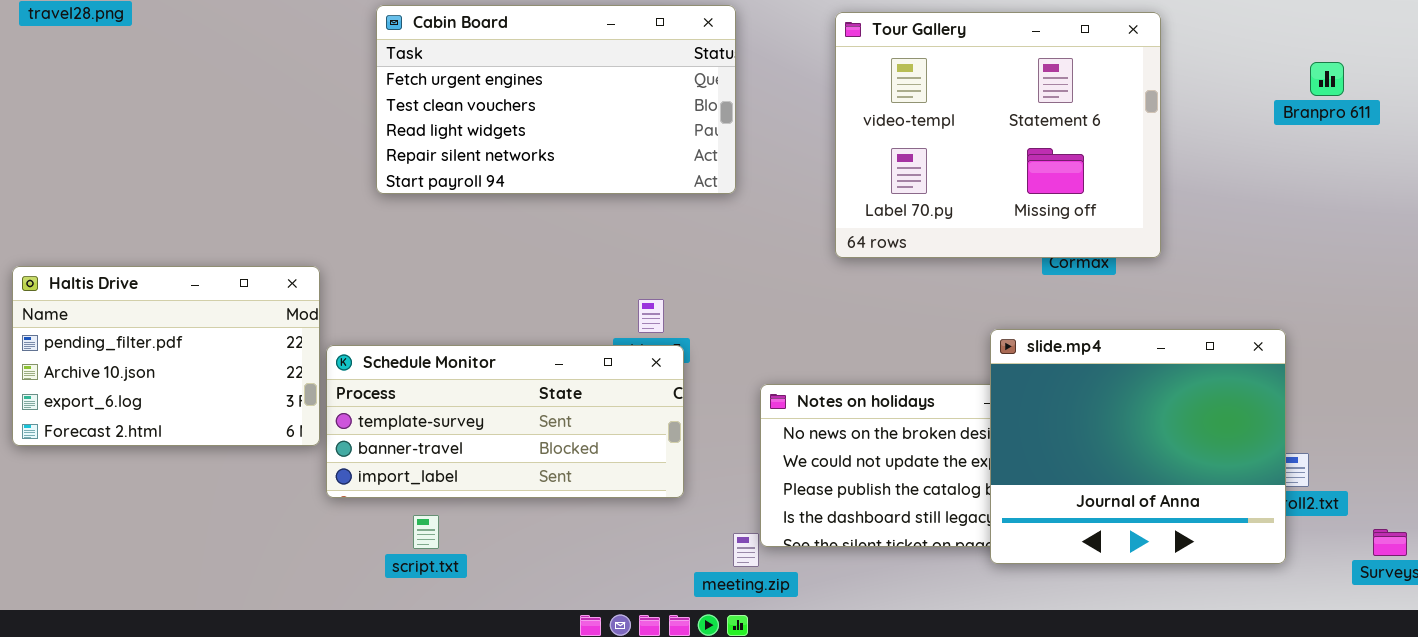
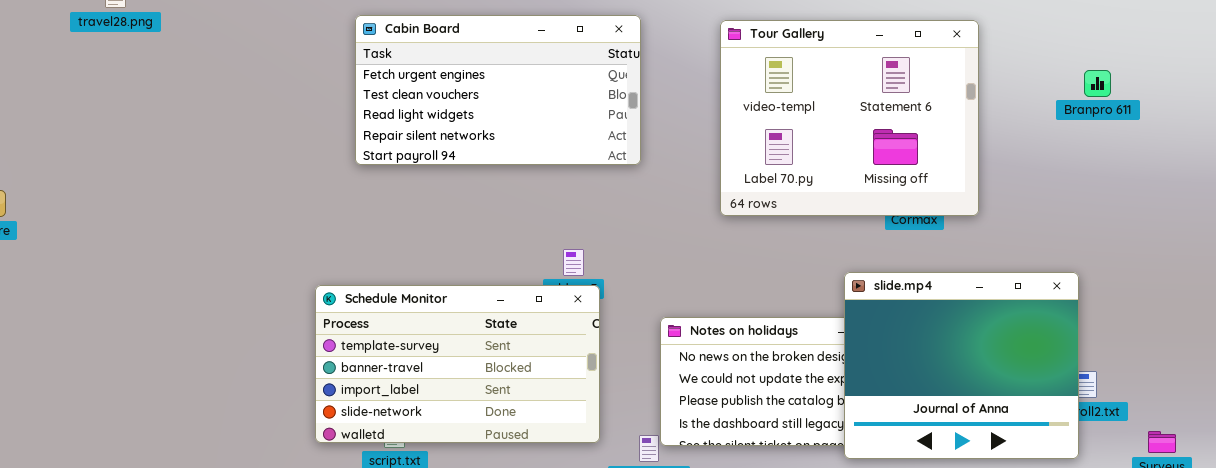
Branpro 611: [1310,62,1344,96] -> [1084,70,1111,97], moved
Haltis Drive: [12,266,320,446] -> none, closed
Schedule Monitor: [326,345,684,498] -> [315,285,600,443], resized

